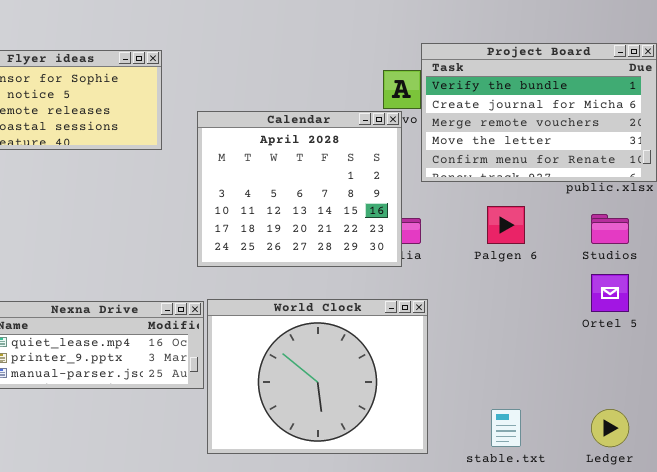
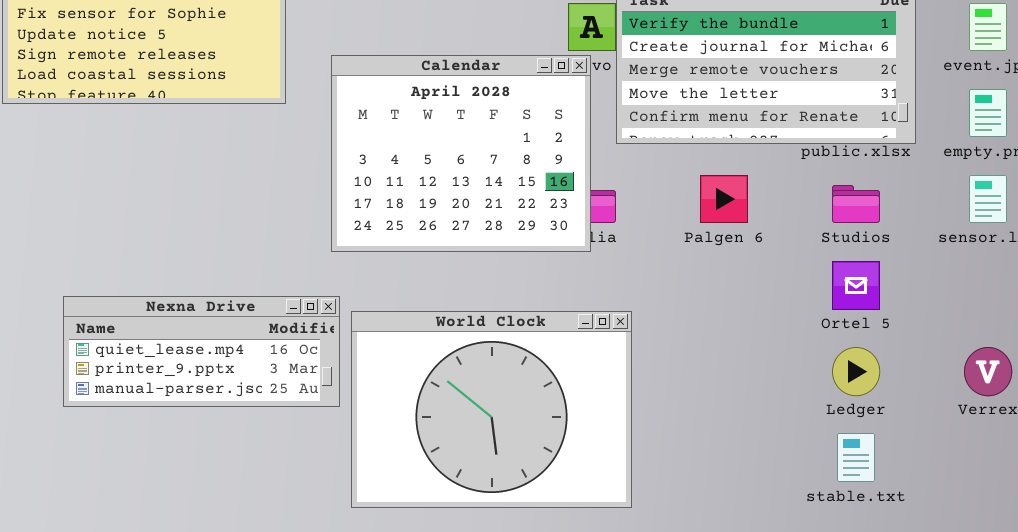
World Clock: [207,299,428,454] -> [351,311,632,508], moved
stable.txt: [491,409,521,447] -> [837,433,875,482], moved
Ledger: [591,409,629,447] -> [832,347,880,396], moved

